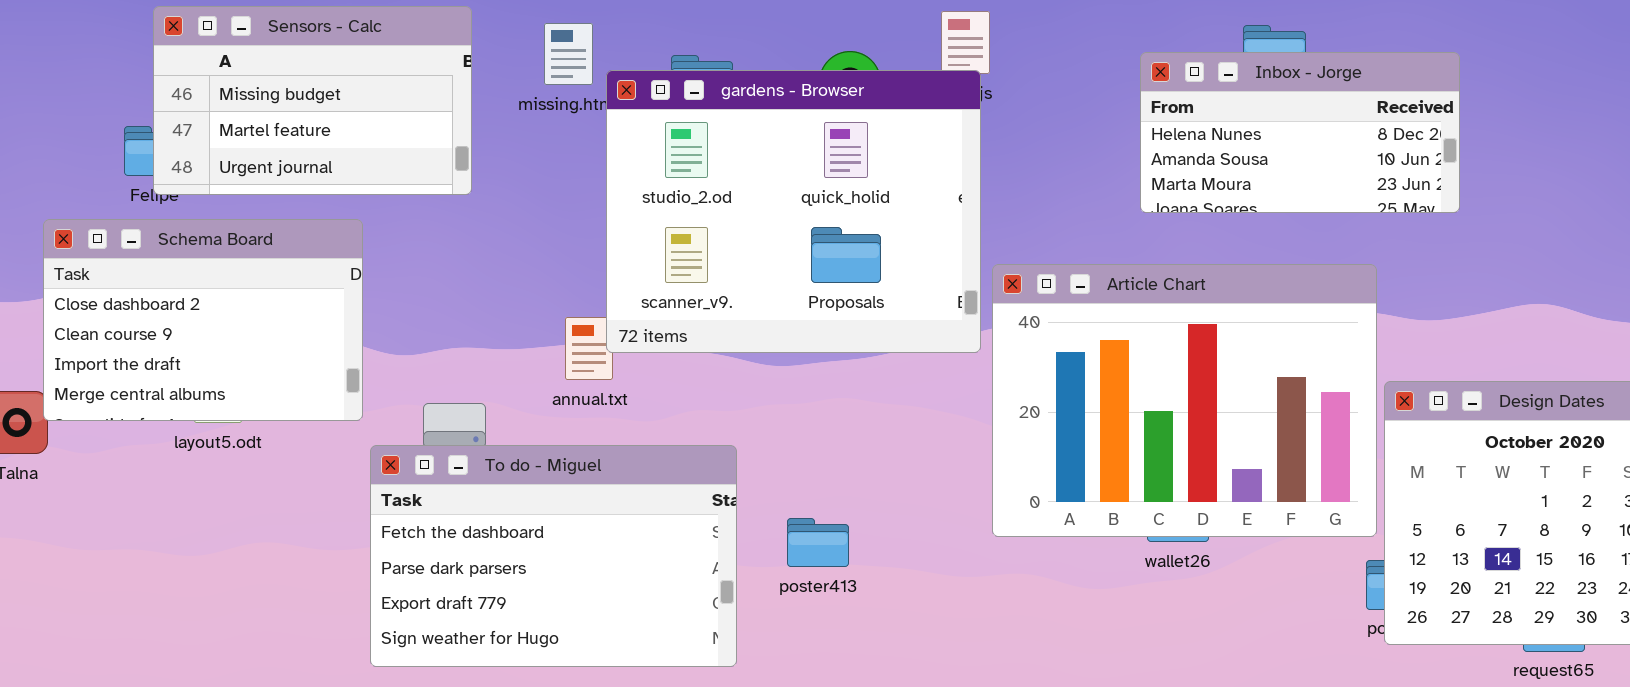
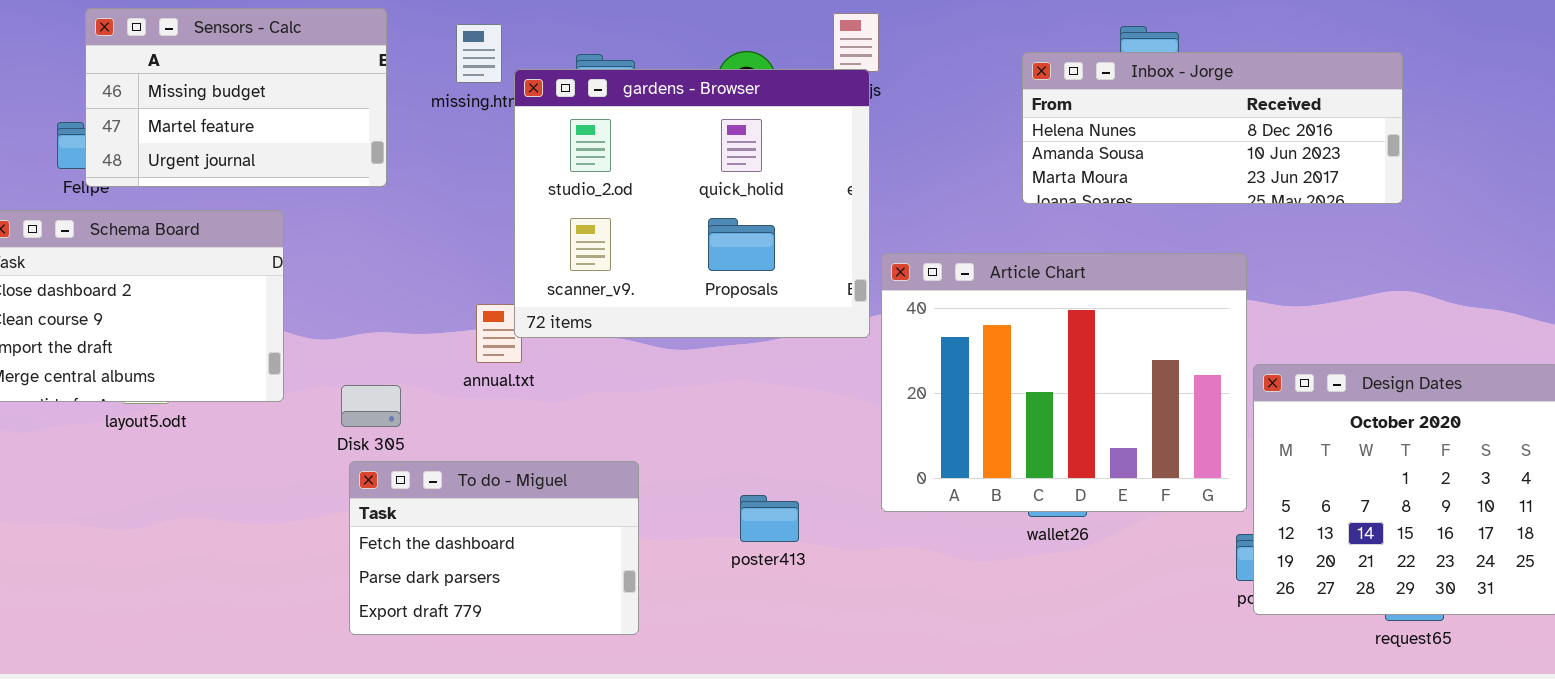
Inbox - Jorge: [1140,52,1460,213] -> [1022,52,1403,204], resized
To do - Miguel: [370,445,737,667] -> [349,461,639,635], resized
poster413: [787,518,849,567] -> [740,495,799,542], moved

